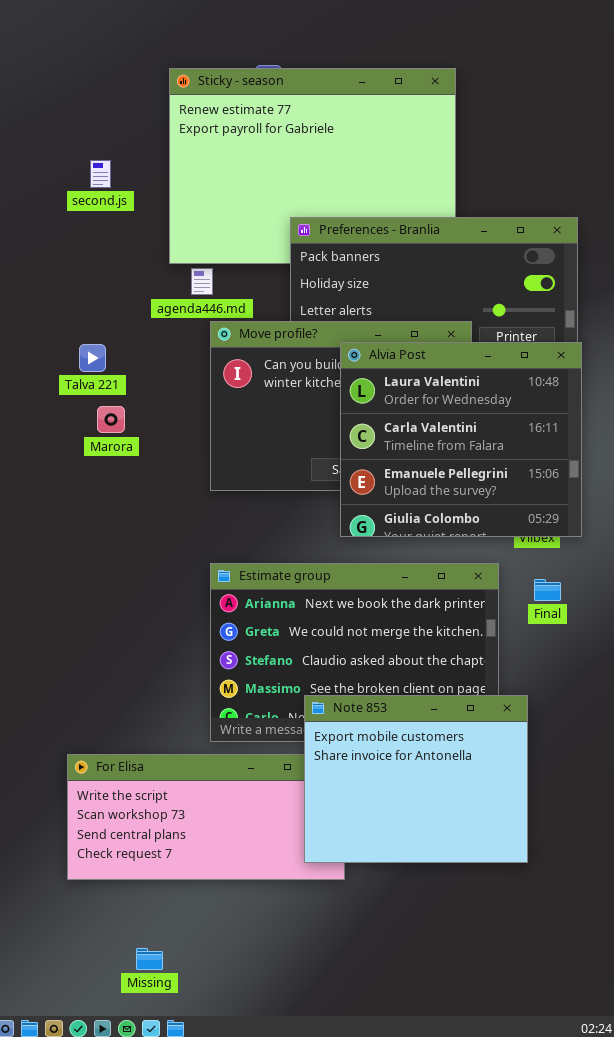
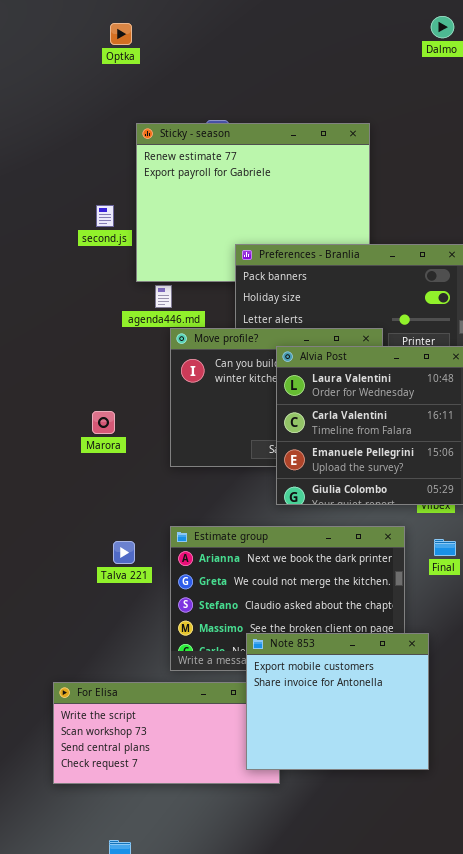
second.js: [90,160,111,188] -> [96,205,114,227], moved
Talva 221: [79,344,106,372] -> [113,541,135,564], moved
Marora: [97,406,125,433] -> [92,411,115,434], moved

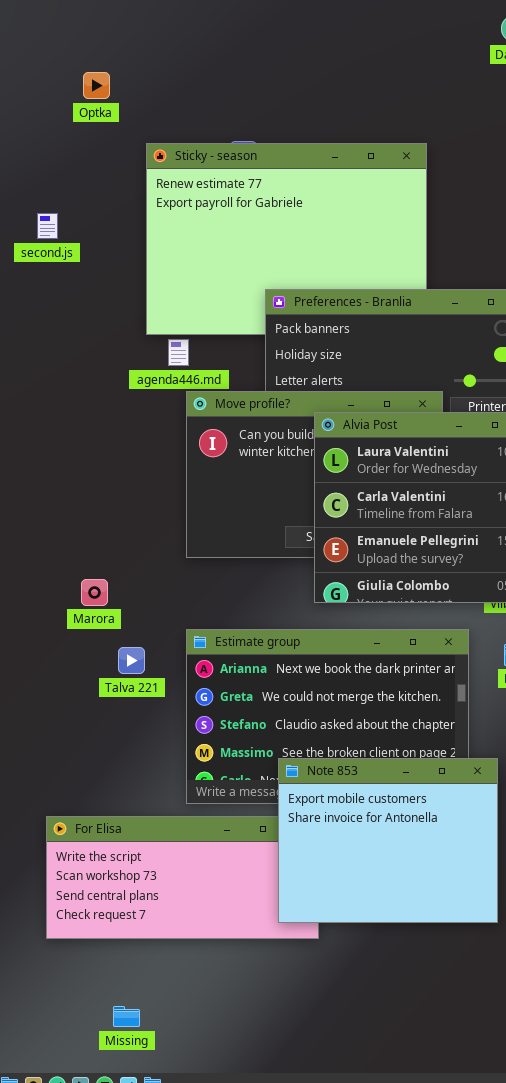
Optka: [110,23,132,45] -> [83,72,110,99], moved
second.js: [96,205,114,227] -> [37,213,58,239], moved
Marora: [92,411,115,434] -> [81,579,108,606], moved

